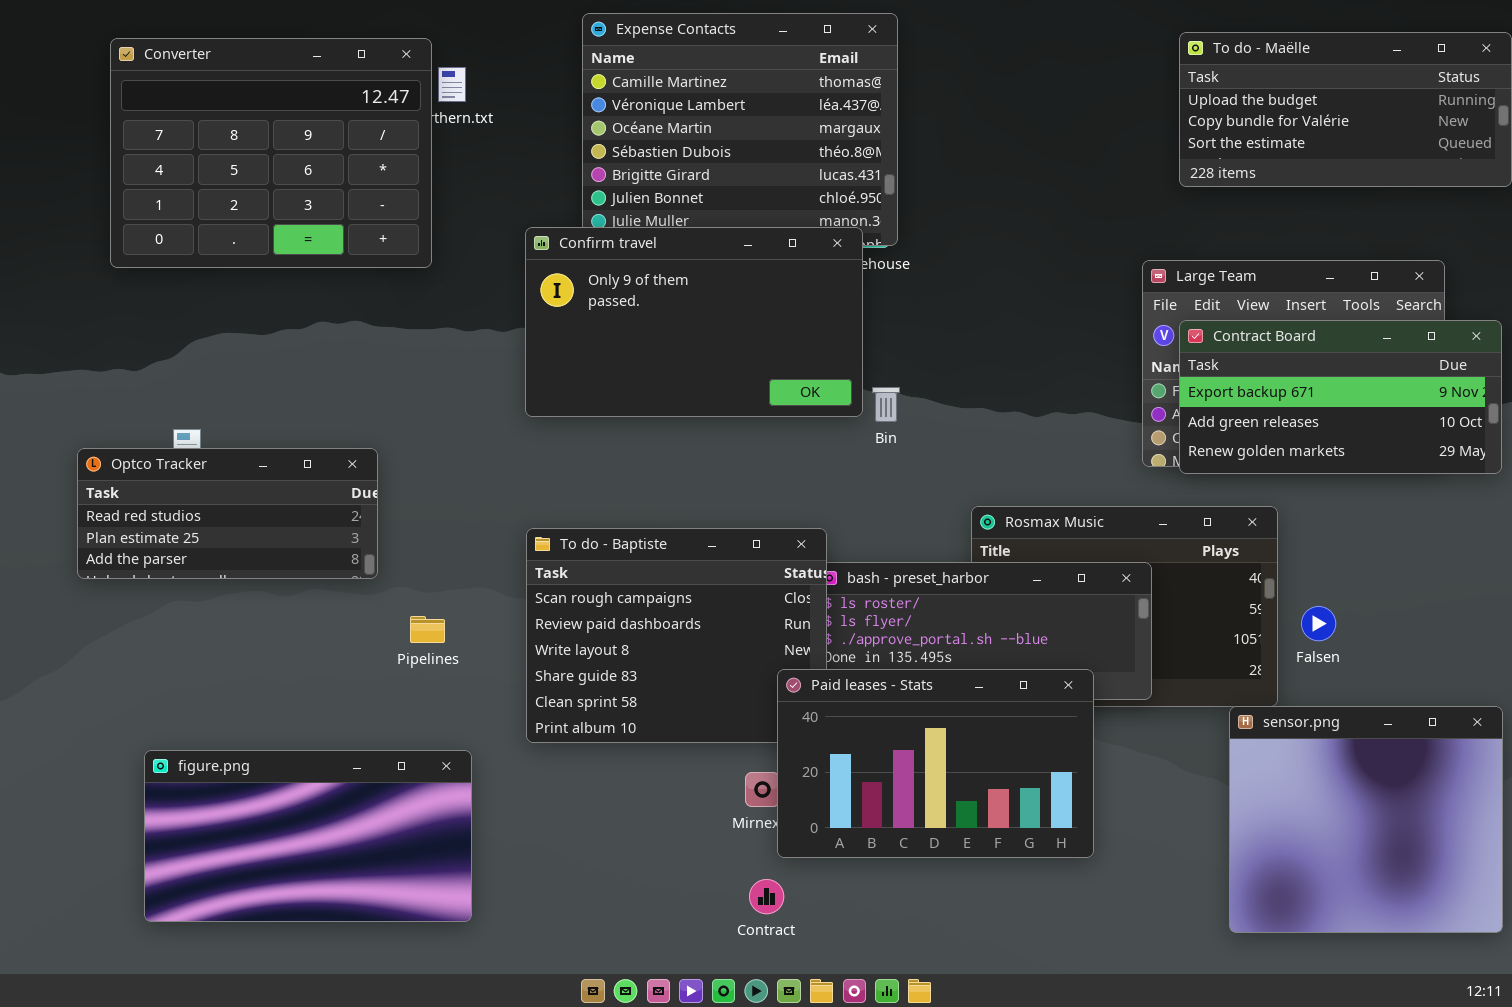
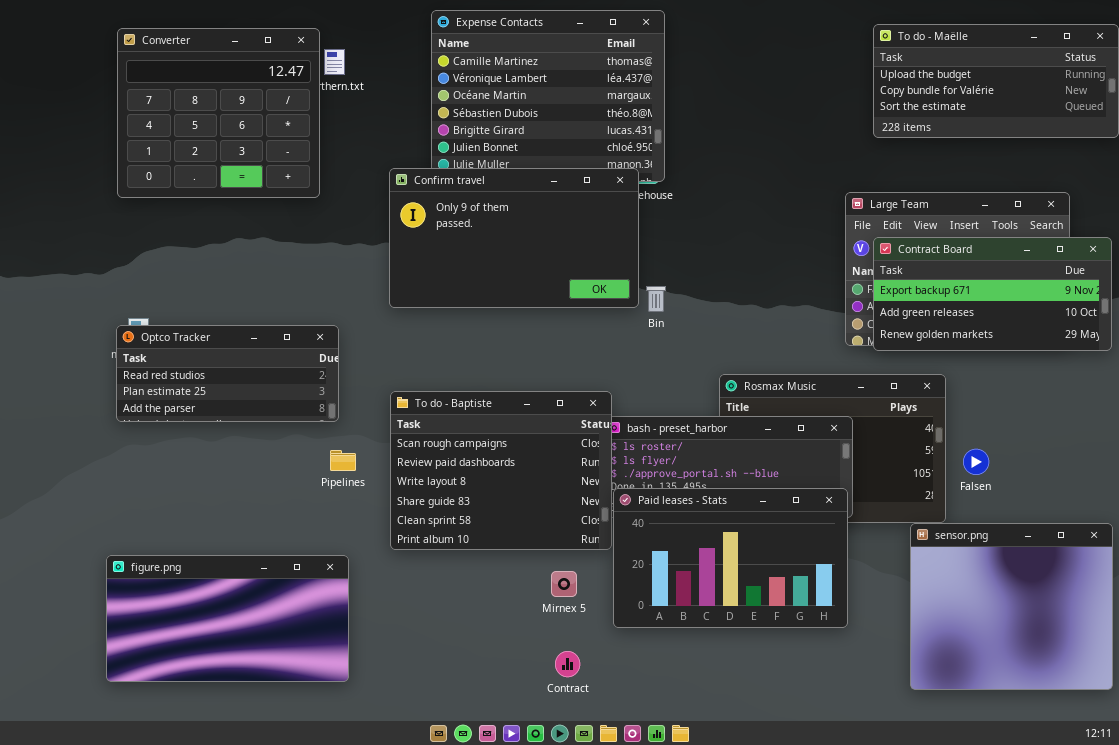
Converter: [110,38,432,268] -> [117,28,320,198], resized
Optco Tracker: [77,448,378,579] -> [116,325,339,422], moved
Pipelines: [410,616,445,643] -> [330,450,356,471], moved
Paid leases - Stats: [777,669,1094,858] -> [613,488,848,628], moved

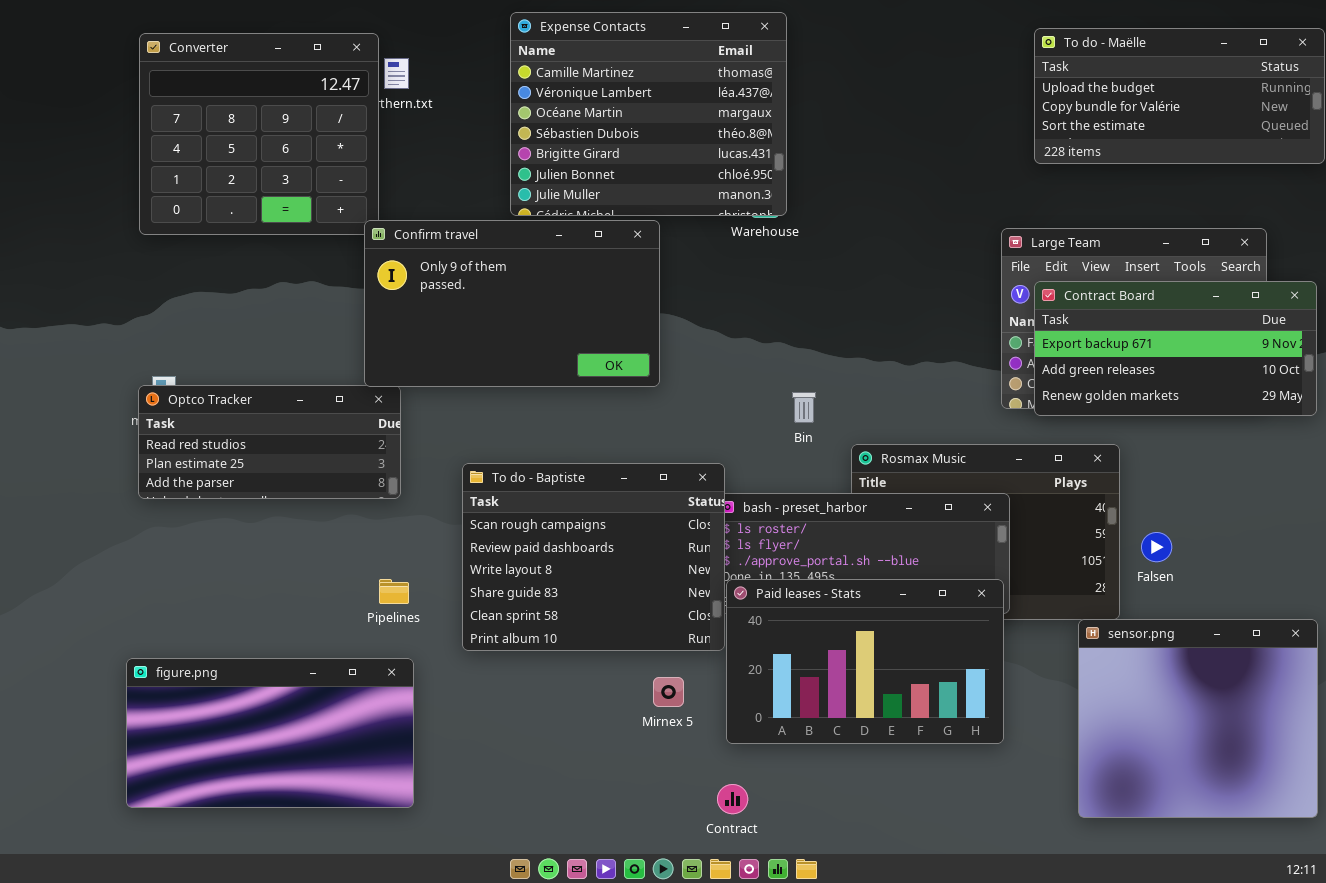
Confirm travel: [389,168,639,308] -> [364,220,660,387], moved
Bin: [646,286,666,312] -> [792,392,816,423], moved
Pipelines: [330,450,356,471] -> [379,579,409,604], moved
Contract: [555,651,580,677] -> [717,784,748,814], moved

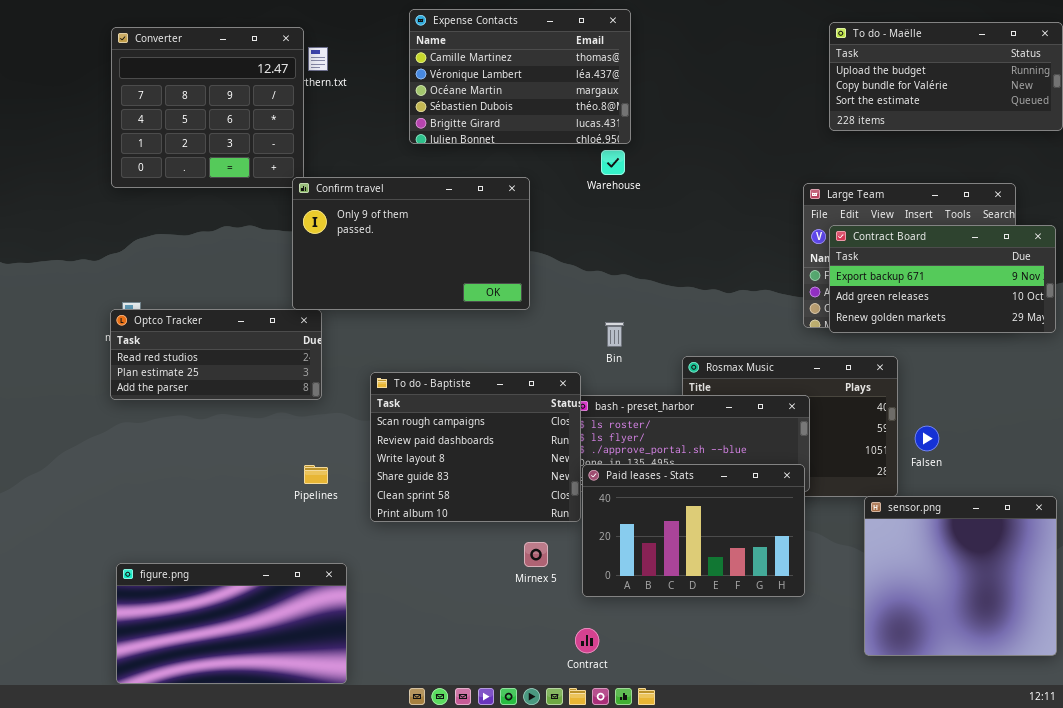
Expense Contacts: [510,12,787,216] -> [409,9,631,144], resized
Bin: [792,392,816,423] -> [605,322,624,347], moved
figure.png: [126,658,414,808] -> [116,563,347,684], moved

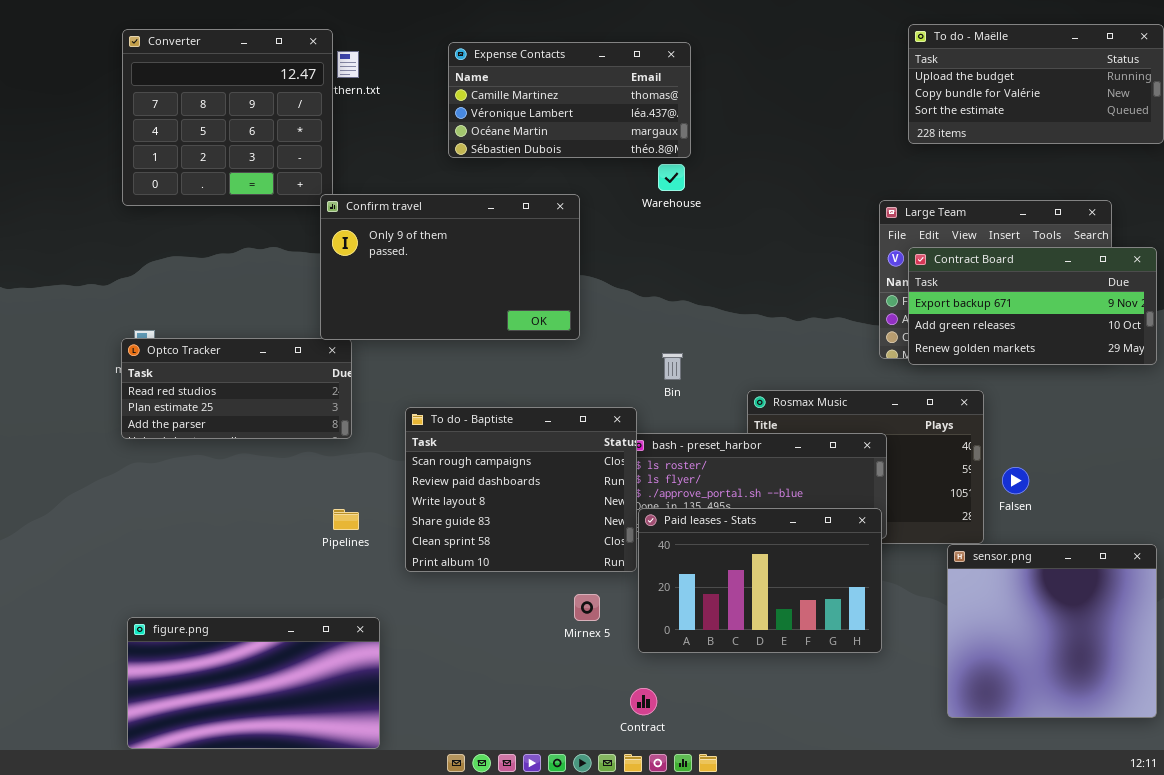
Expense Contacts: [409,9,631,144] -> [448,42,691,158], resized

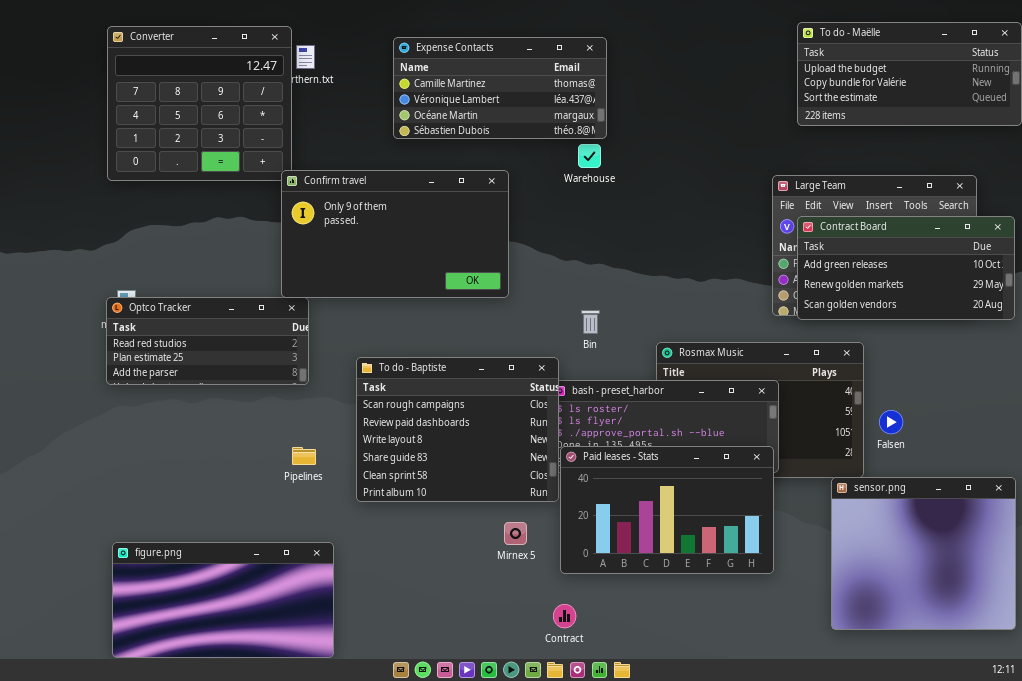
Contract Board: [908,247,1157,365] -> [797,216,1015,320], scrolled down 1 row

